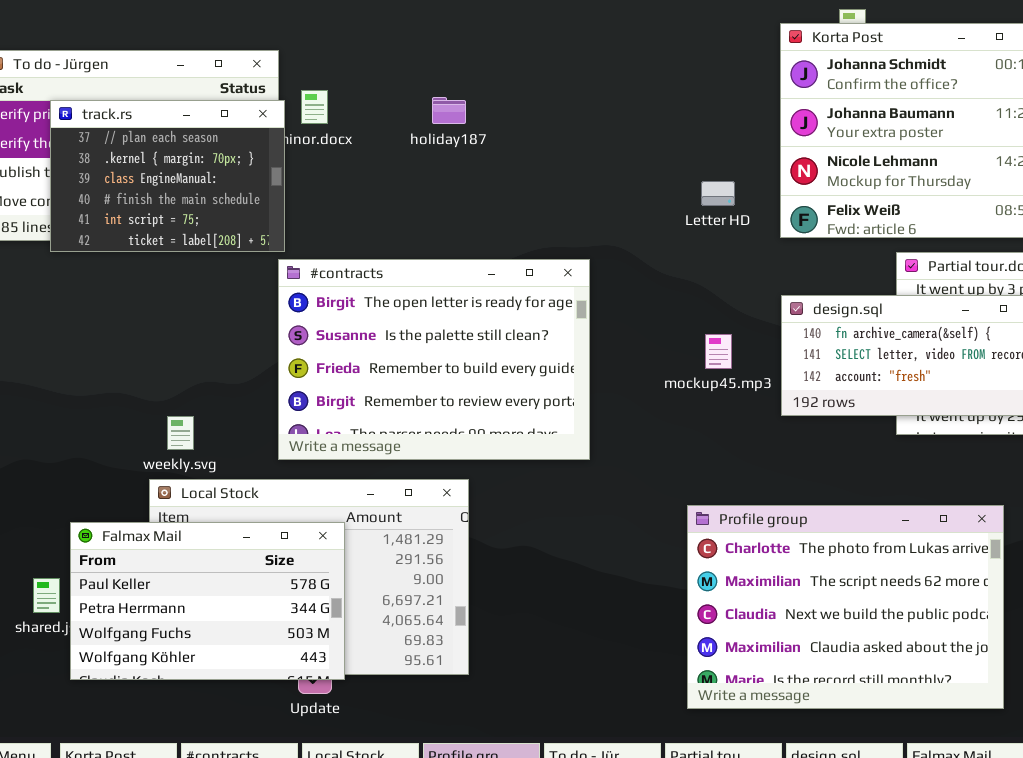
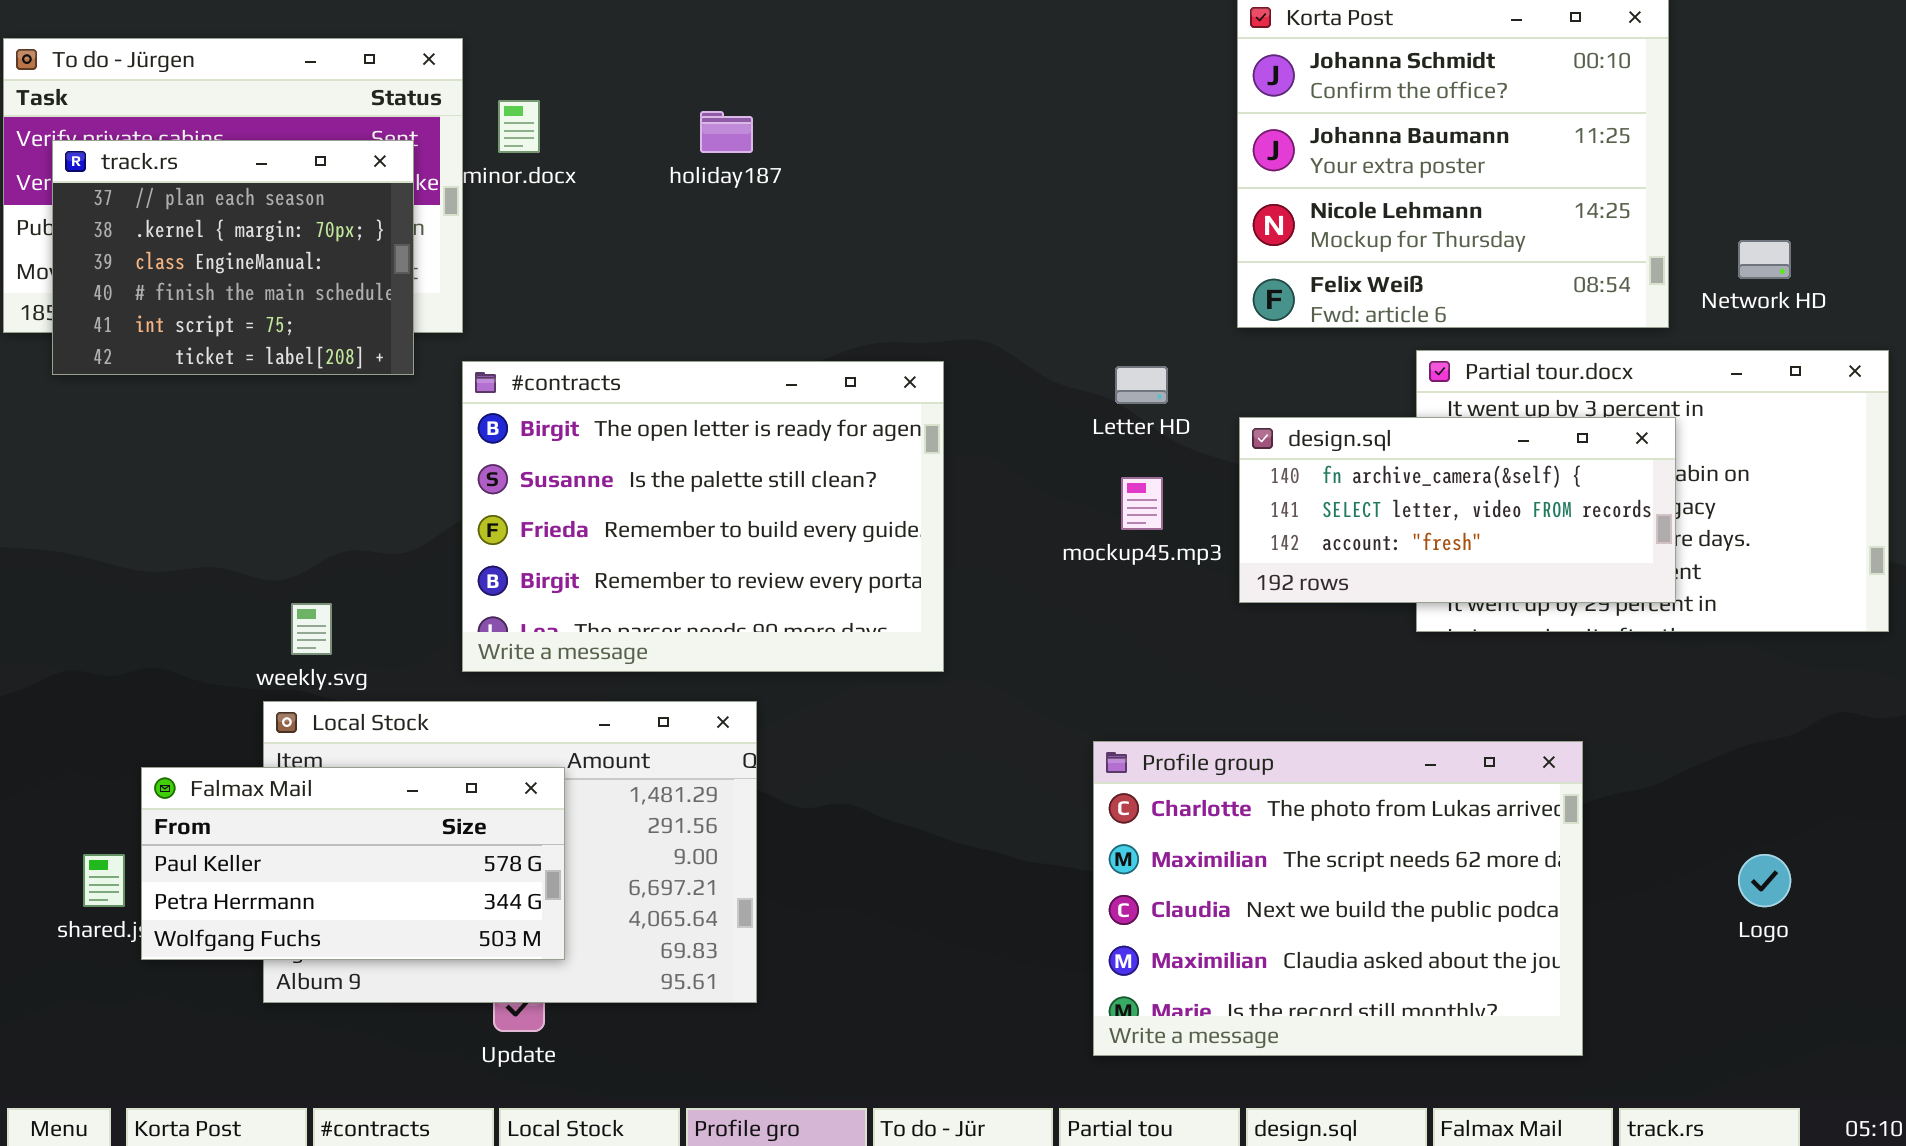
track.rs: [50,100,285,252] -> [52,140,414,375], moved
Letter HD: [701,181,735,206] -> [1115,366,1168,404], moved
Falmax Mail: [70,522,345,680] -> [141,767,565,960], resized

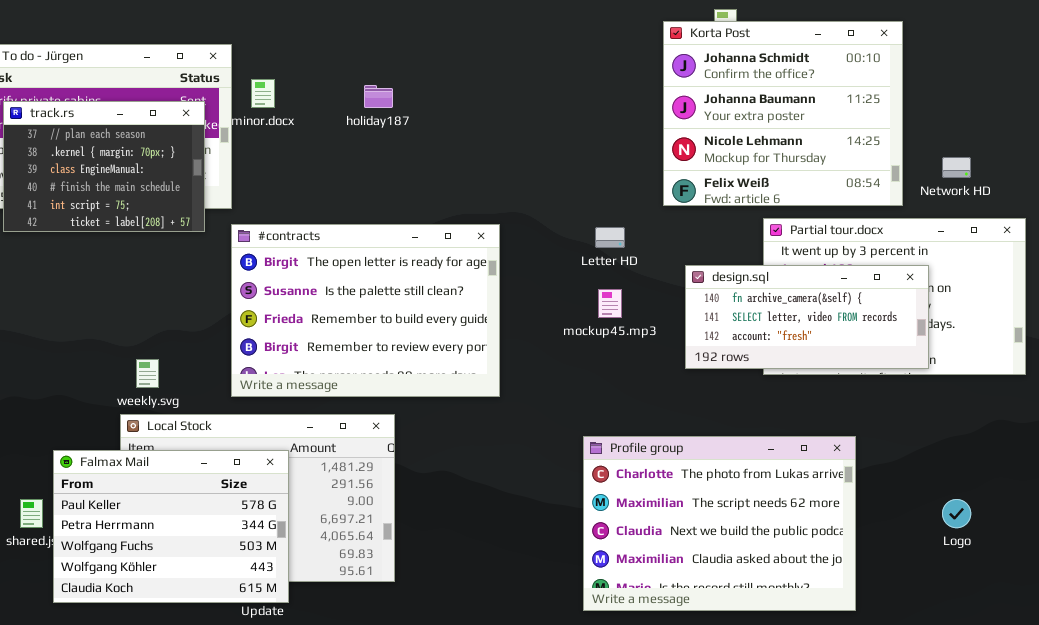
design.sql: [1239,417,1676,603] -> [685,265,929,369], moved
Falmax Mail: [141,767,565,960] -> [53,450,289,603], resized

